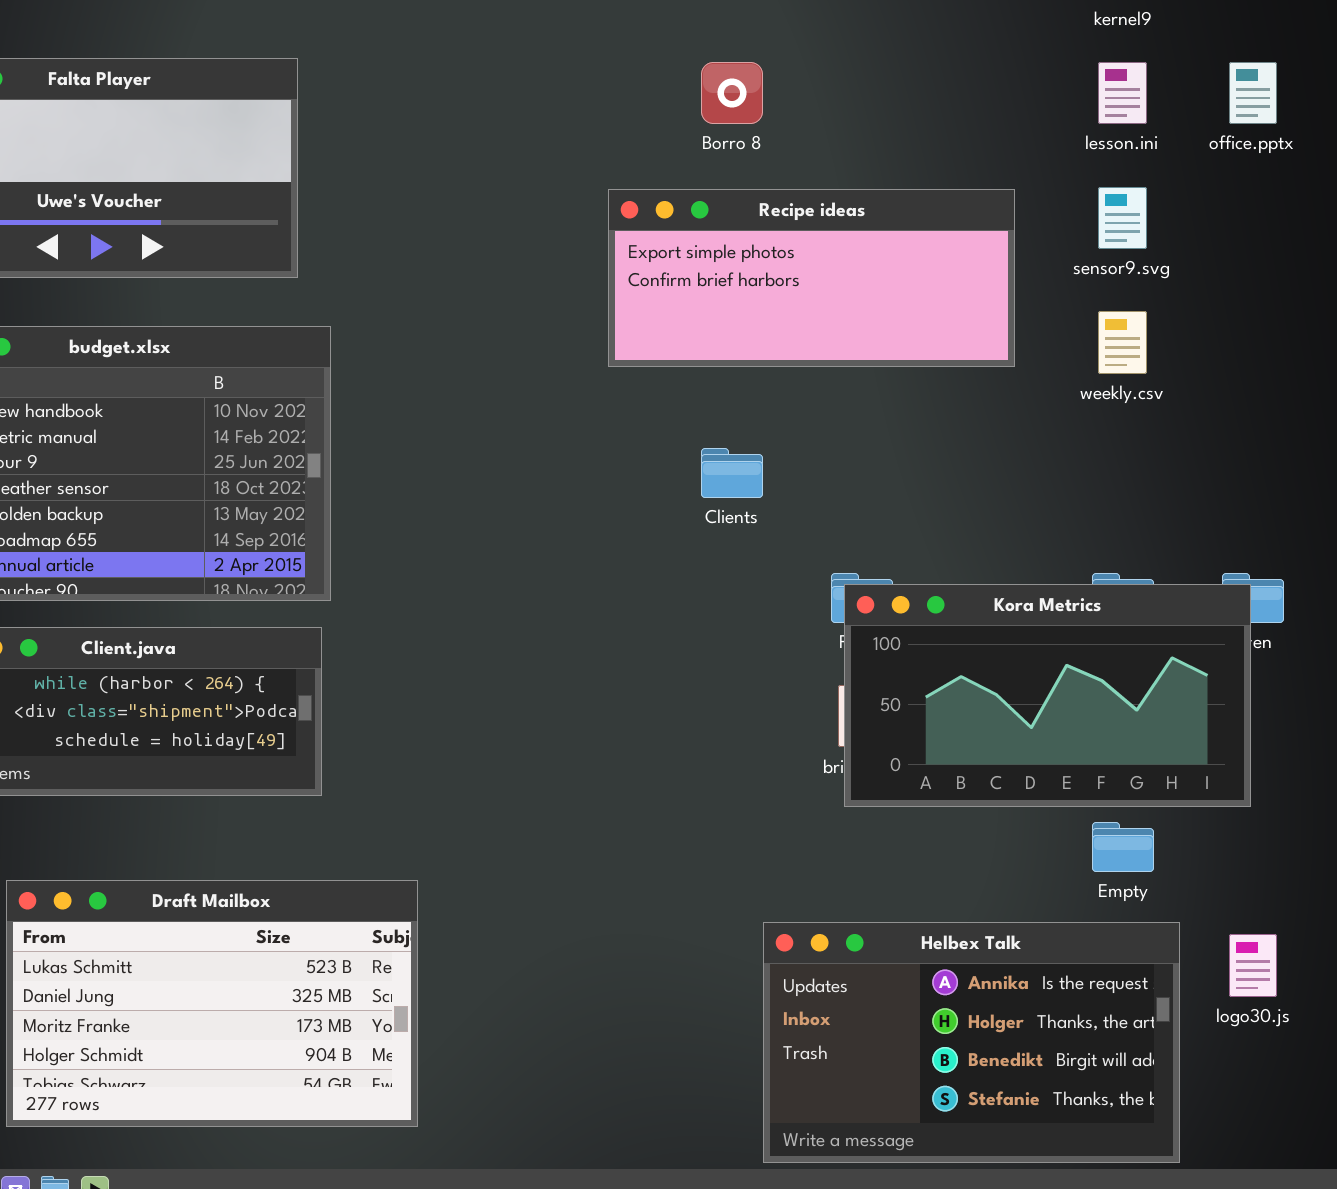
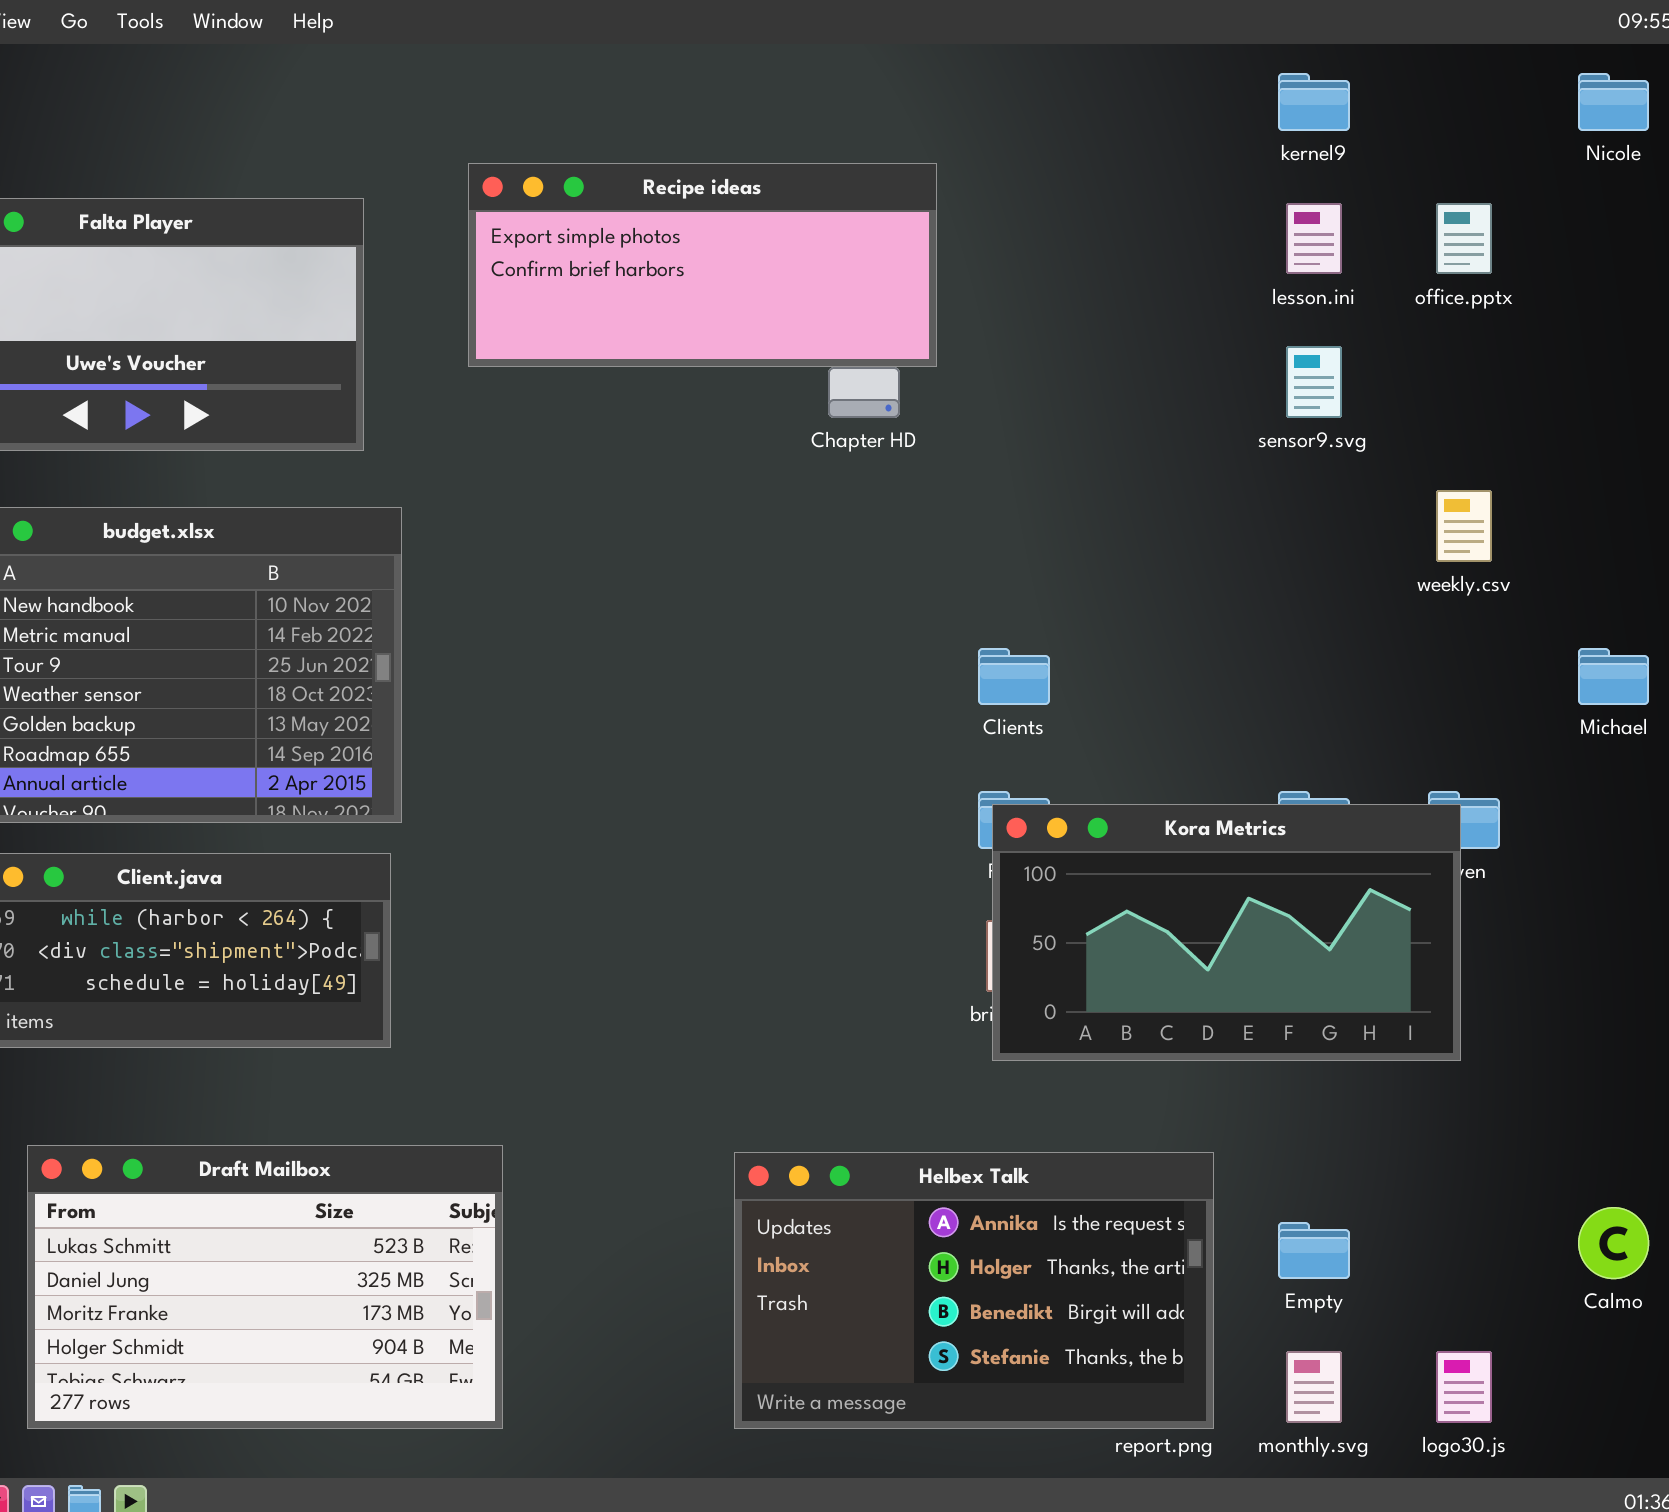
Recipe ideas: [608,189,1015,367] -> [468,163,937,367], moved
weekly.csv: [1098,311,1147,374] -> [1436,490,1492,562], moved
Clients: [701,448,763,498] -> [978,648,1050,705], moved
Empty: [1092,822,1154,872] -> [1278,1222,1350,1279], moved
Helbex Talk: [763,922,1180,1163] -> [734,1152,1214,1429], moved
logo30.js: [1229,934,1277,997] -> [1436,1351,1492,1423], moved

